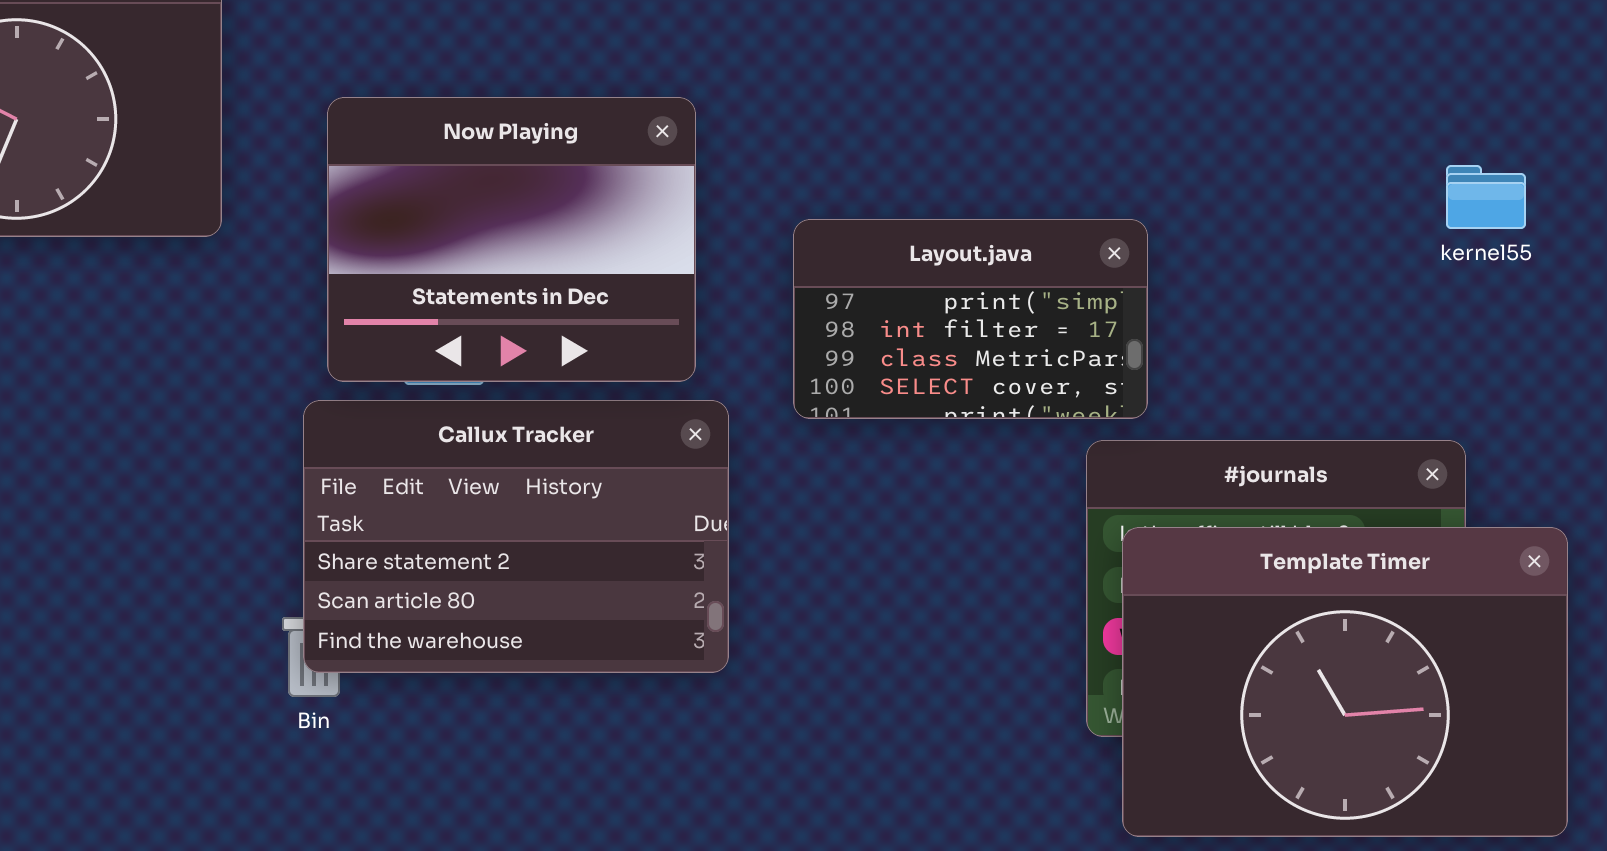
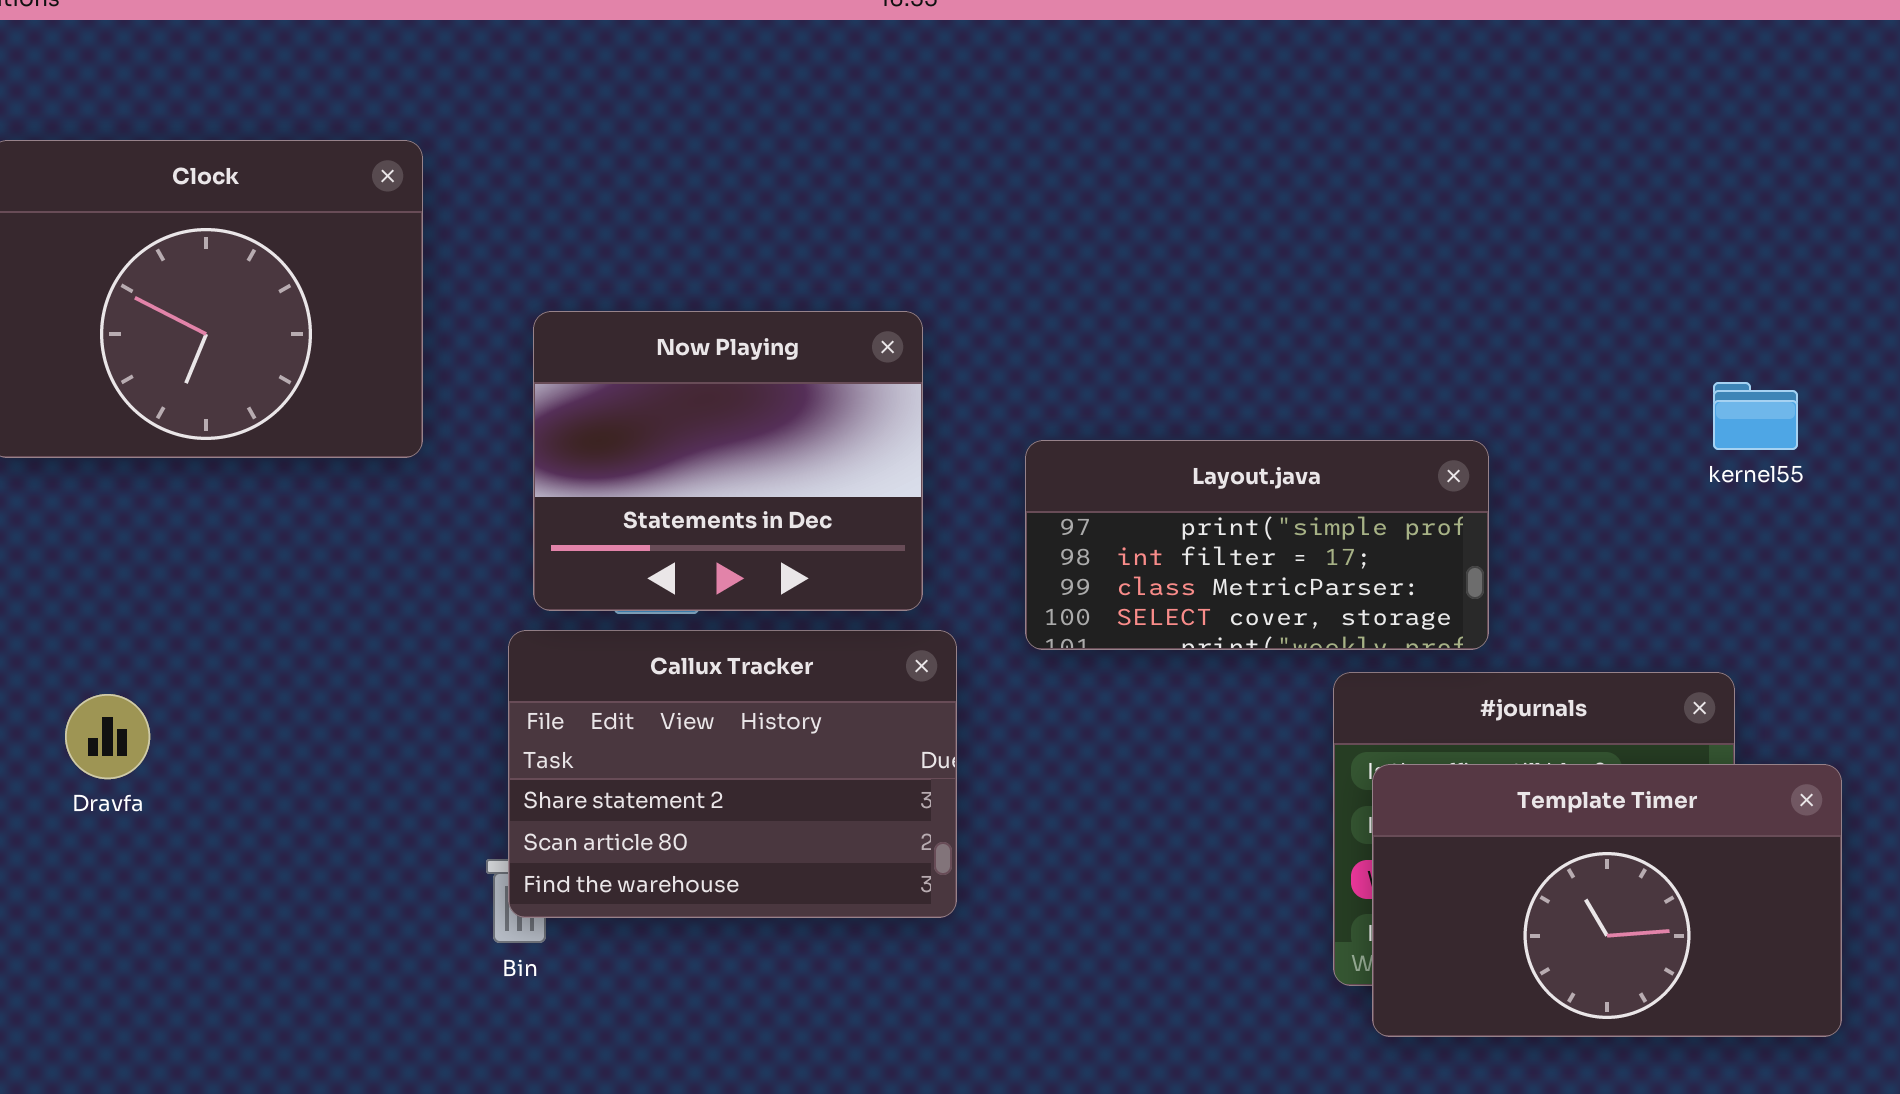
Layout.java: [793,219,1148,419] -> [1025,440,1489,650], resized
Template Timer: [1122,527,1568,837] -> [1372,764,1842,1037], resized

